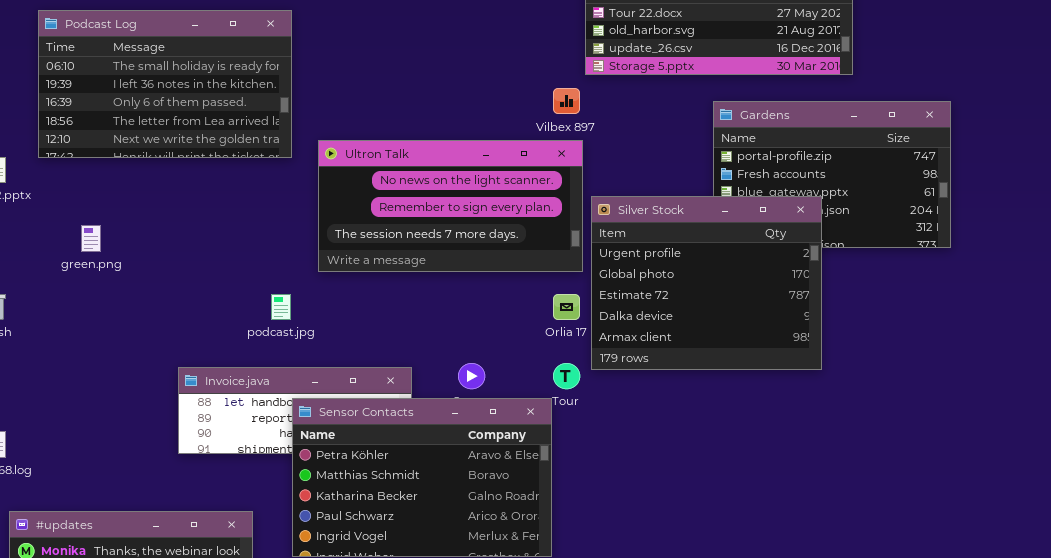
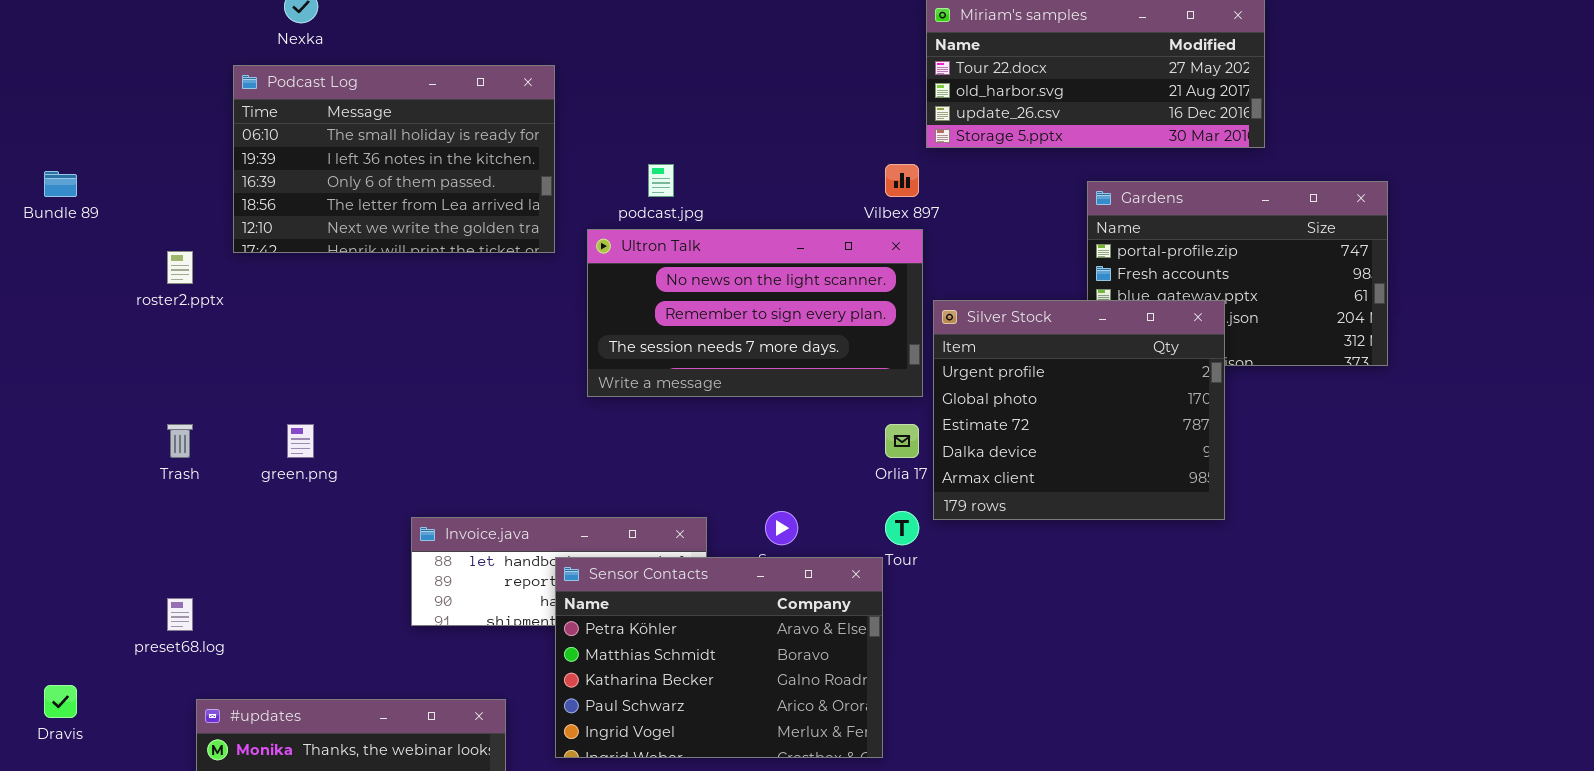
green.png: [81,225,101,252] -> [287,424,314,458], moved
podcast.jpg: [271,294,291,320] -> [648,164,674,197], moved

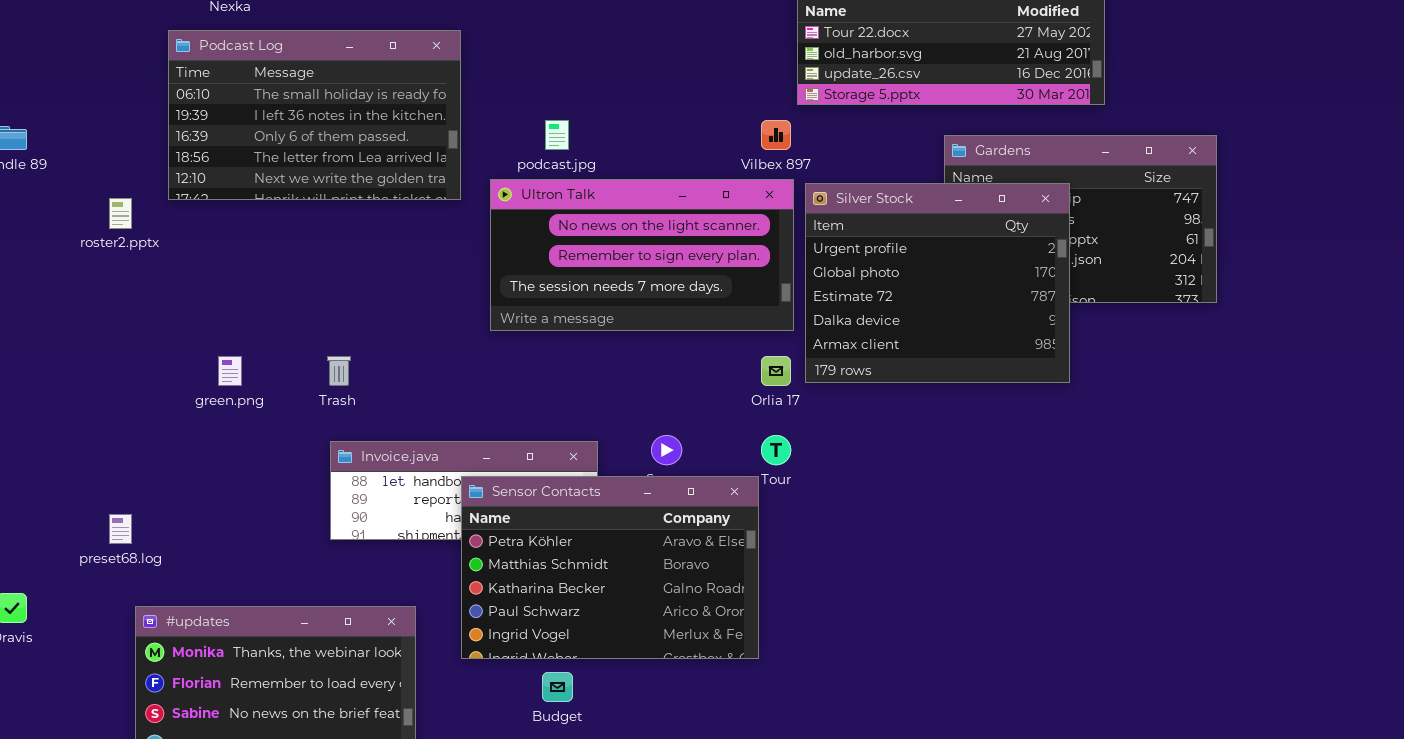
Silver Stock: [933,300,1225,520] -> [805,183,1070,383], moved
Trash: [167,424,193,458] -> [327,356,351,386], moved

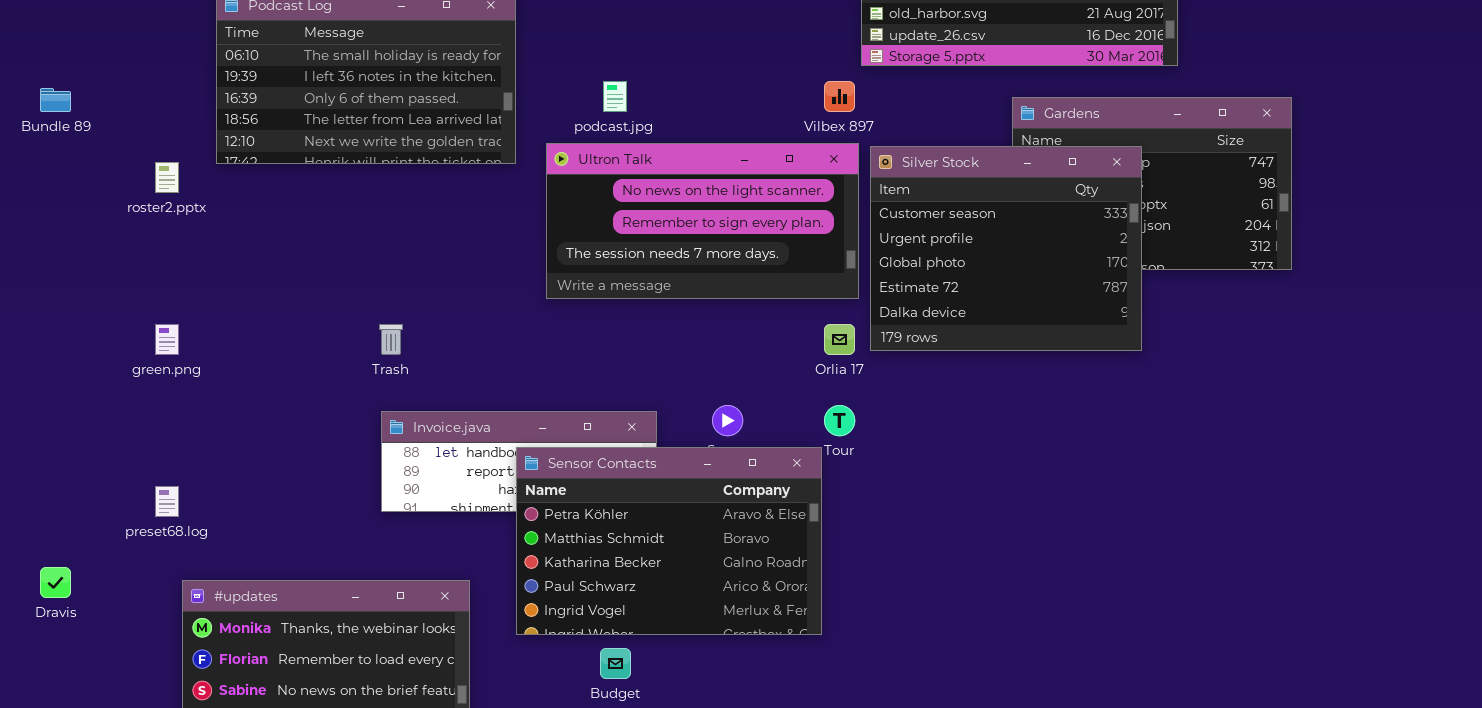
Silver Stock: [805,183,1070,383] -> [870,146,1142,351], scrolled up 1 row
green.png: [218,356,242,386] -> [155,324,179,355], moved

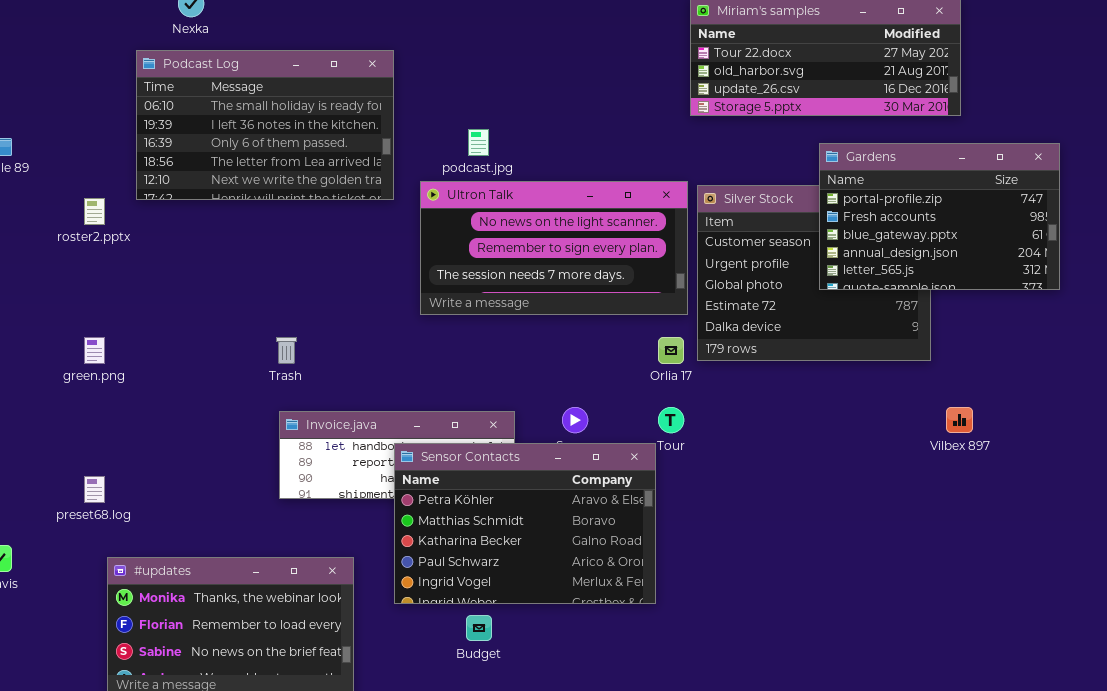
Vilbex 897: [824,81,855,112] -> [946,407,973,433], moved
Gardens: [1012,97,1292,270] -> [819,143,1060,290], raised

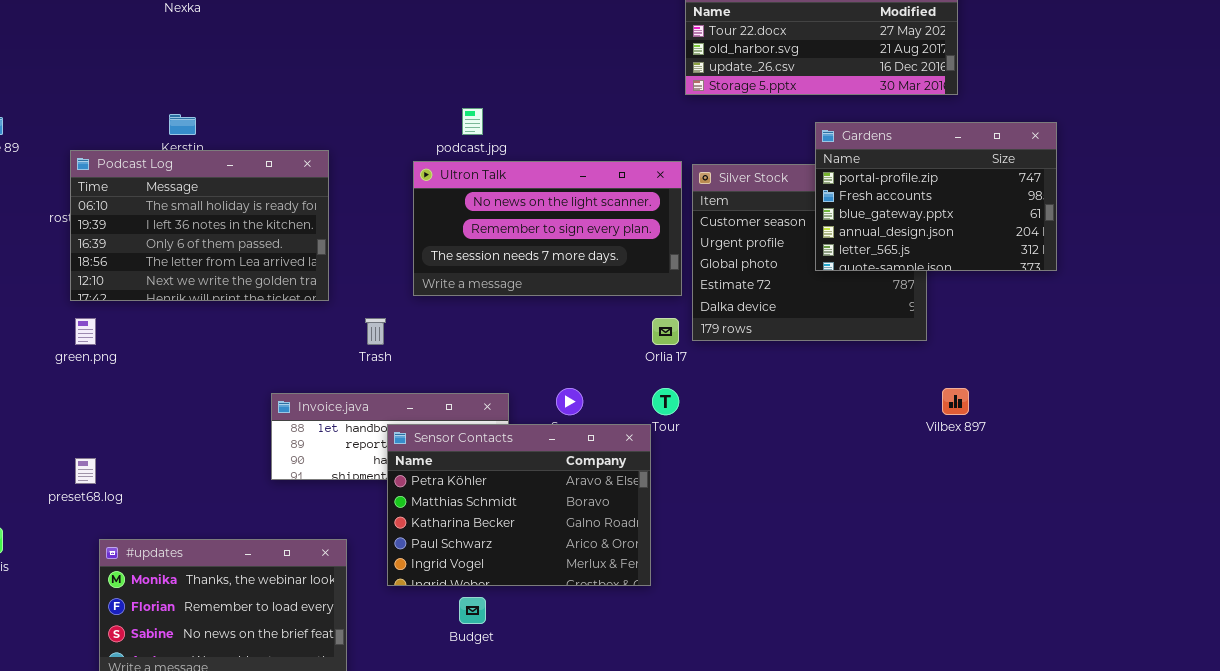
Podcast Log: [136,50,394,200] -> [70,150,329,301], moved
Trash: [276,337,297,364] -> [365,318,386,345], moved

